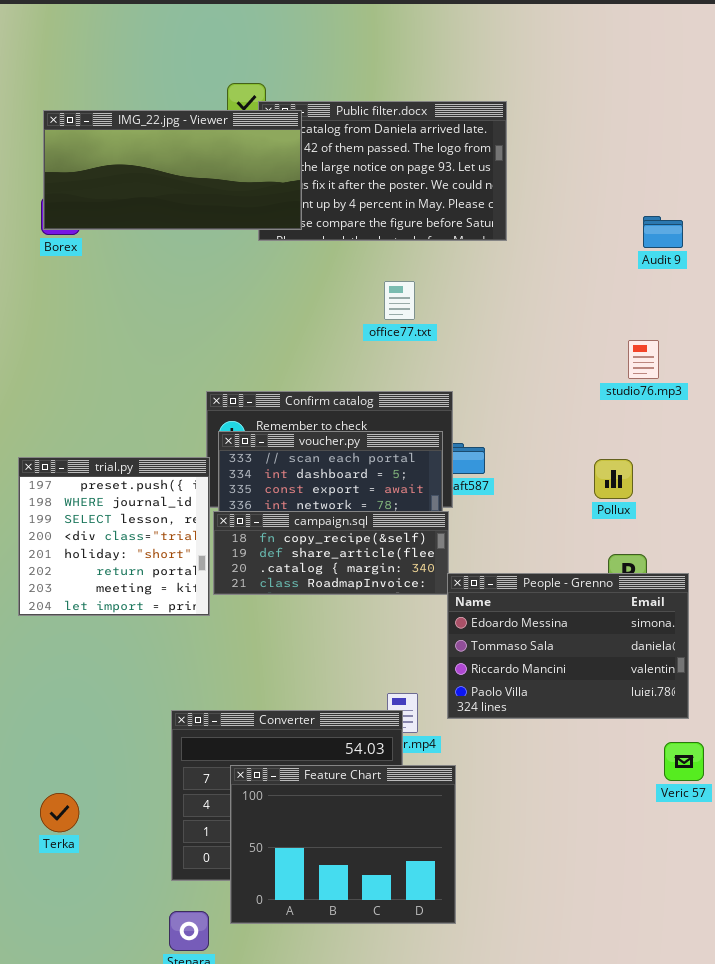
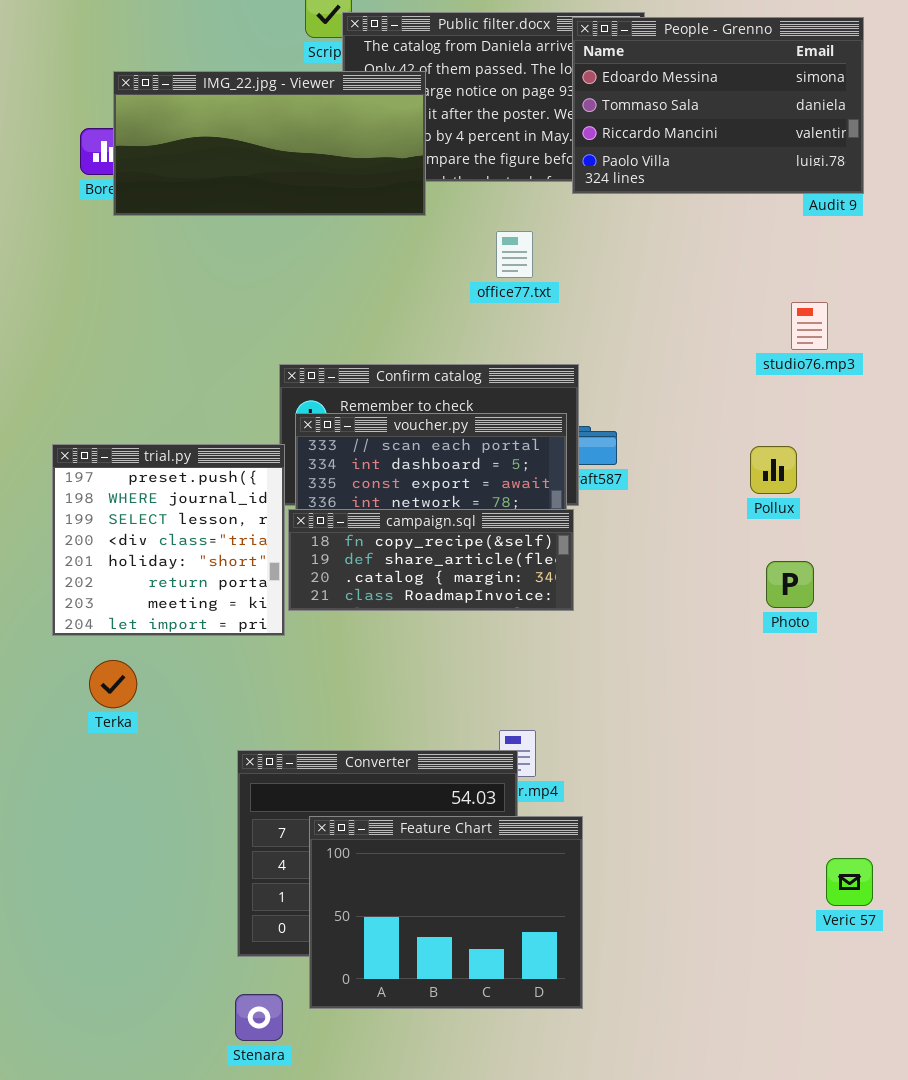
IMG_22.jpg - Viewer: [43,110,302,230] -> [113,71,426,216], moved
People - Grenno: [447,573,689,719] -> [572,17,864,194], moved
Veric 57: [664,742,704,781] -> [826,858,873,906], moved
Terka: [40,793,79,832] -> [89,660,137,708], moved

